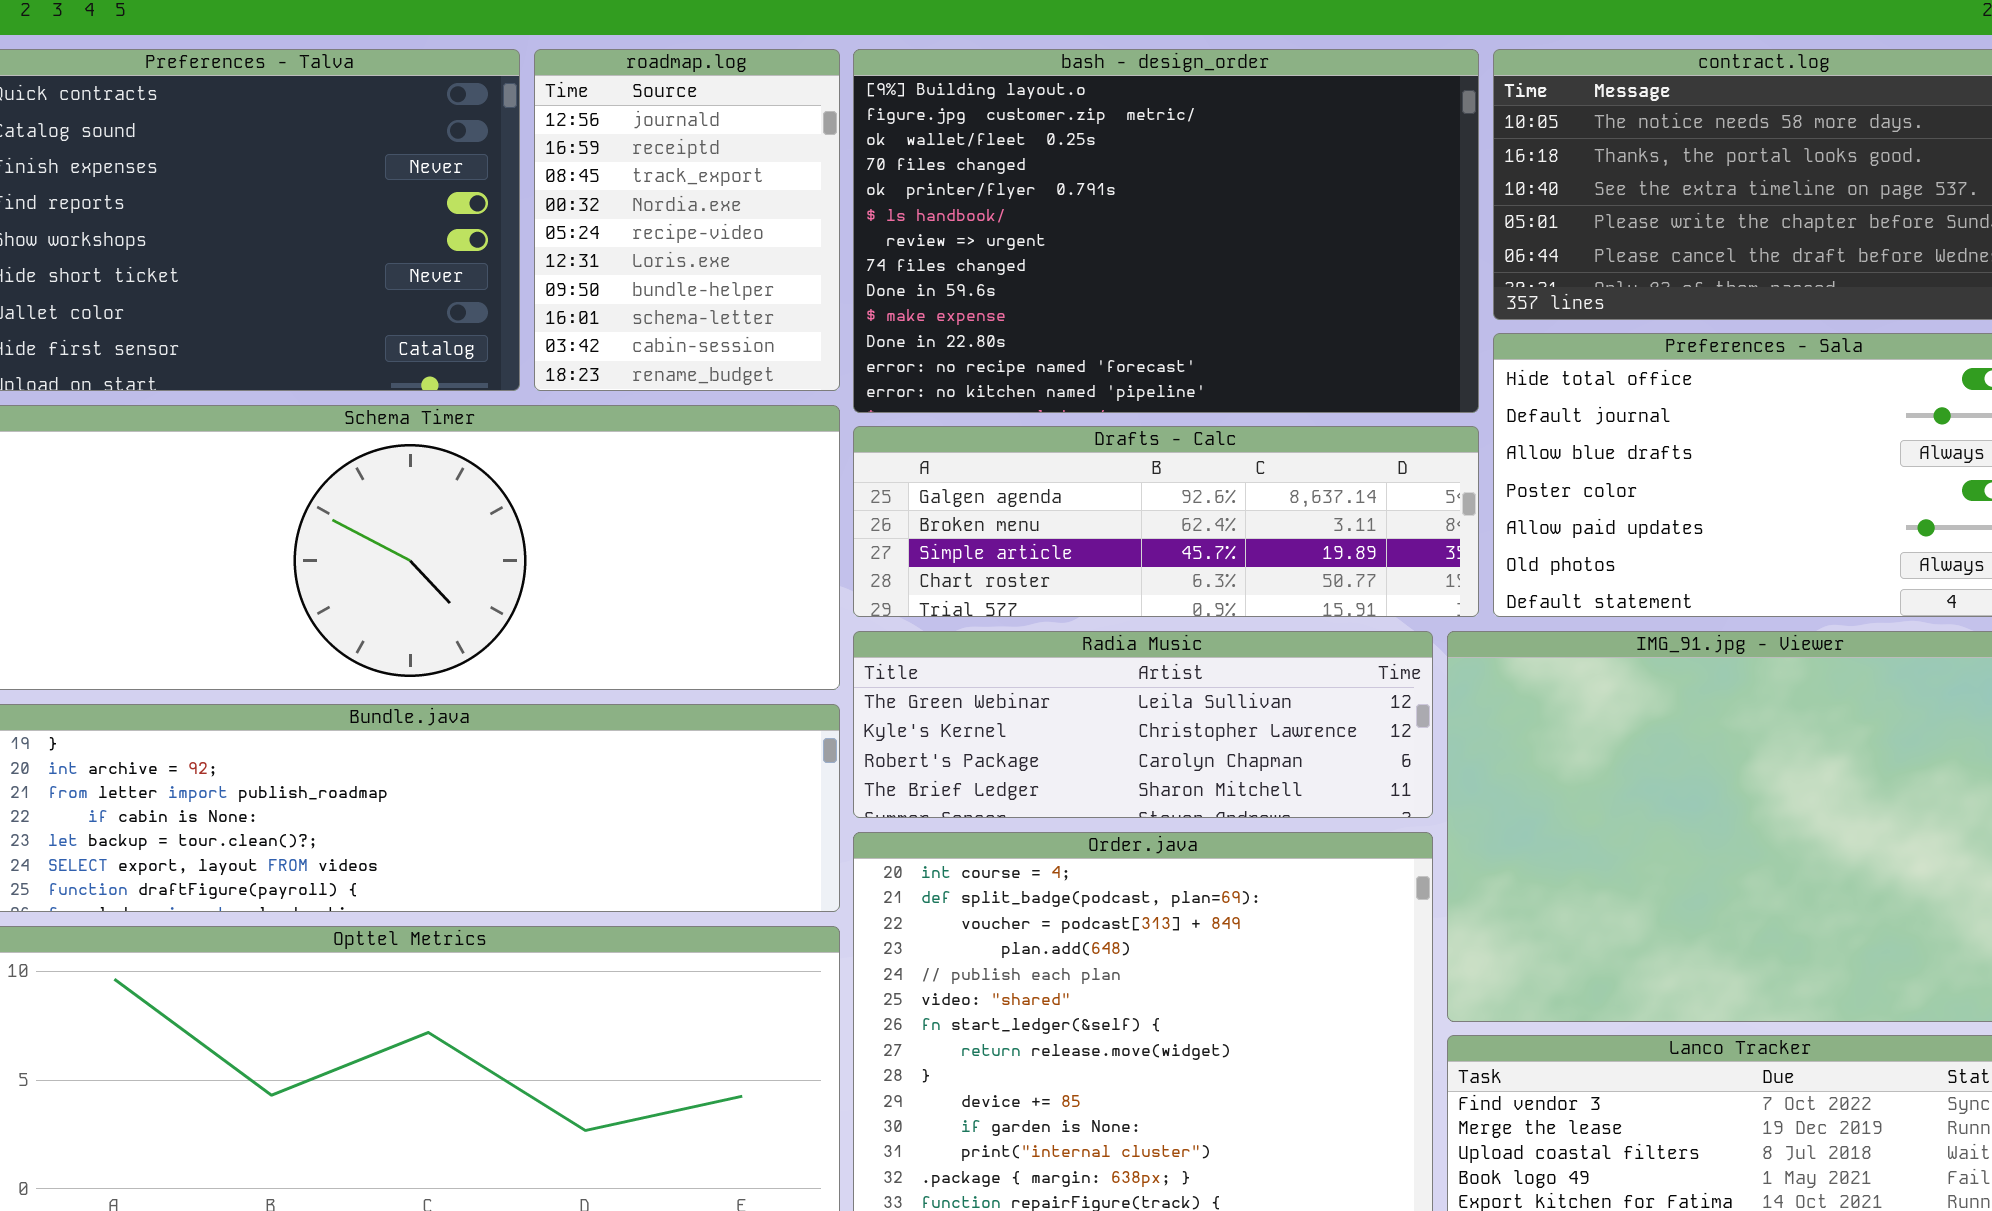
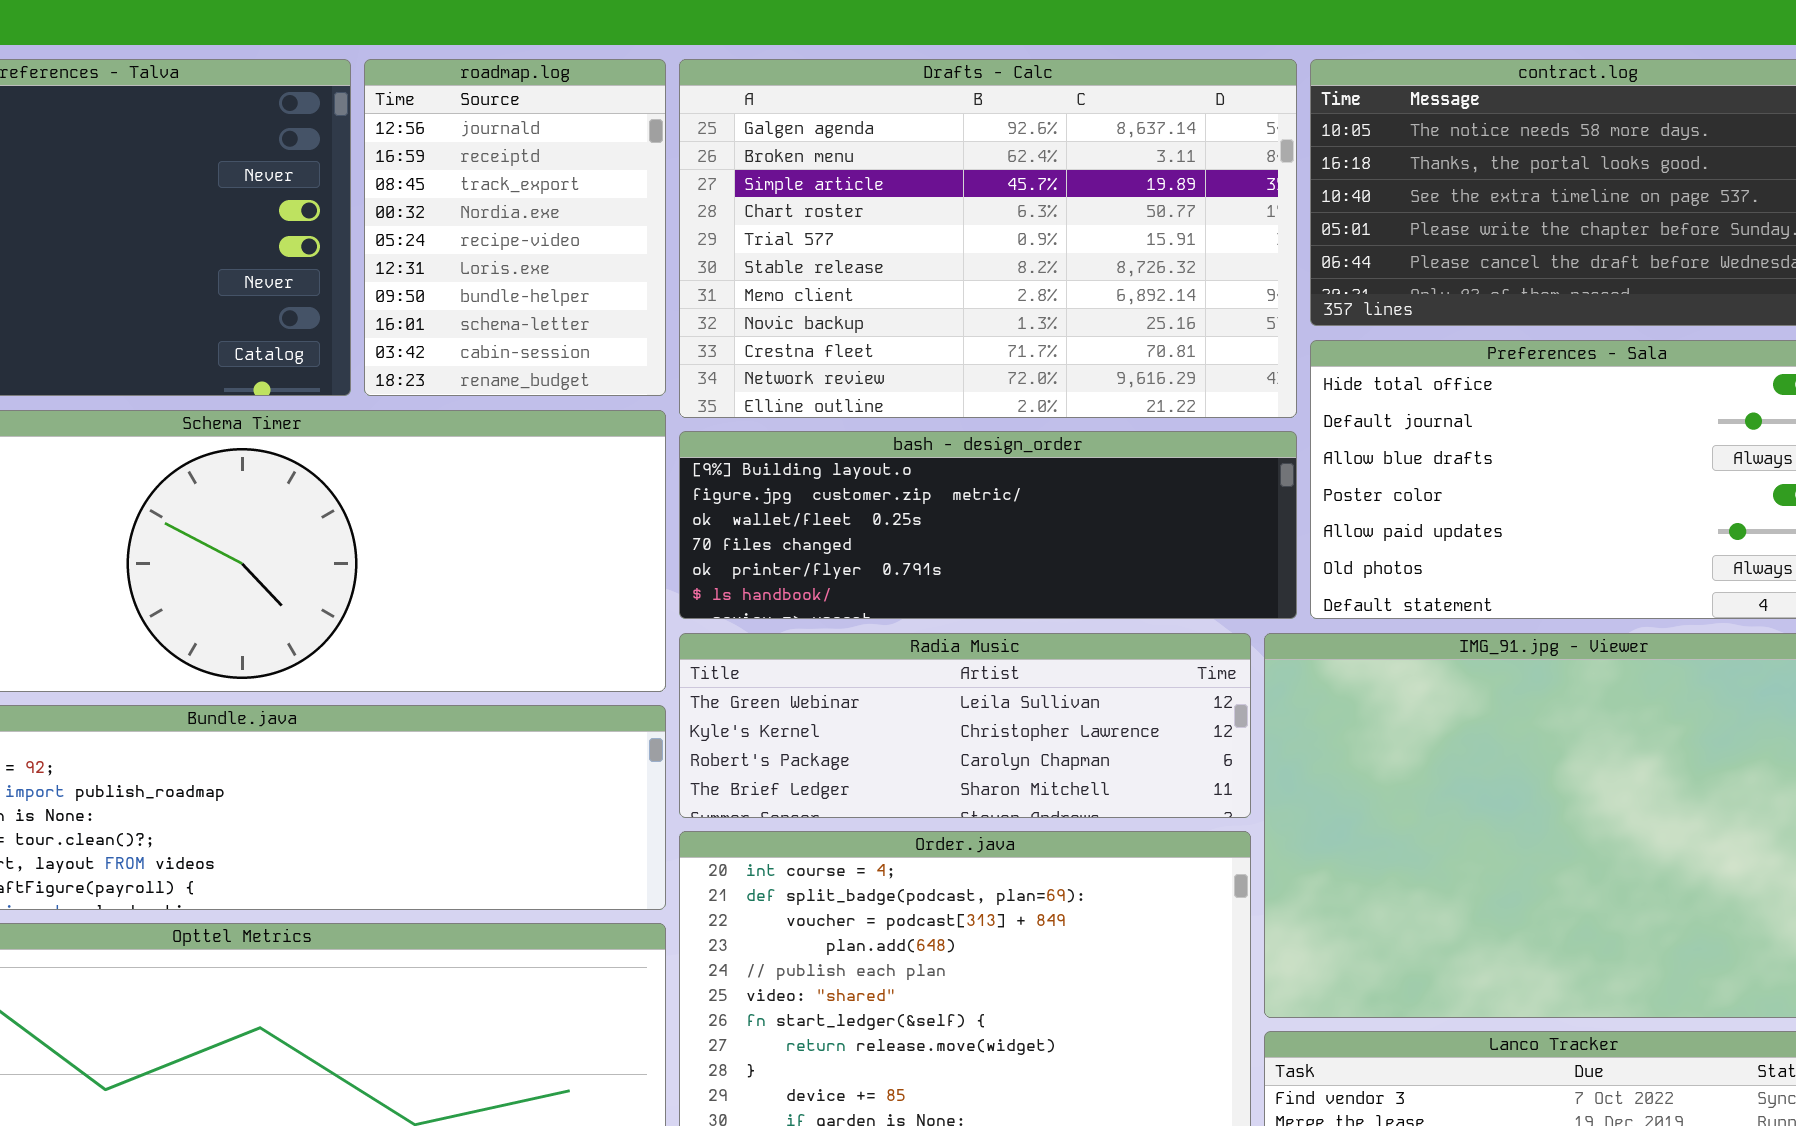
bash - design_order: [853,49,1479,413] -> [679,431,1297,619], moved, resized
Drafts - Calc: [853,426,1479,617] -> [679,59,1297,418], moved, resized

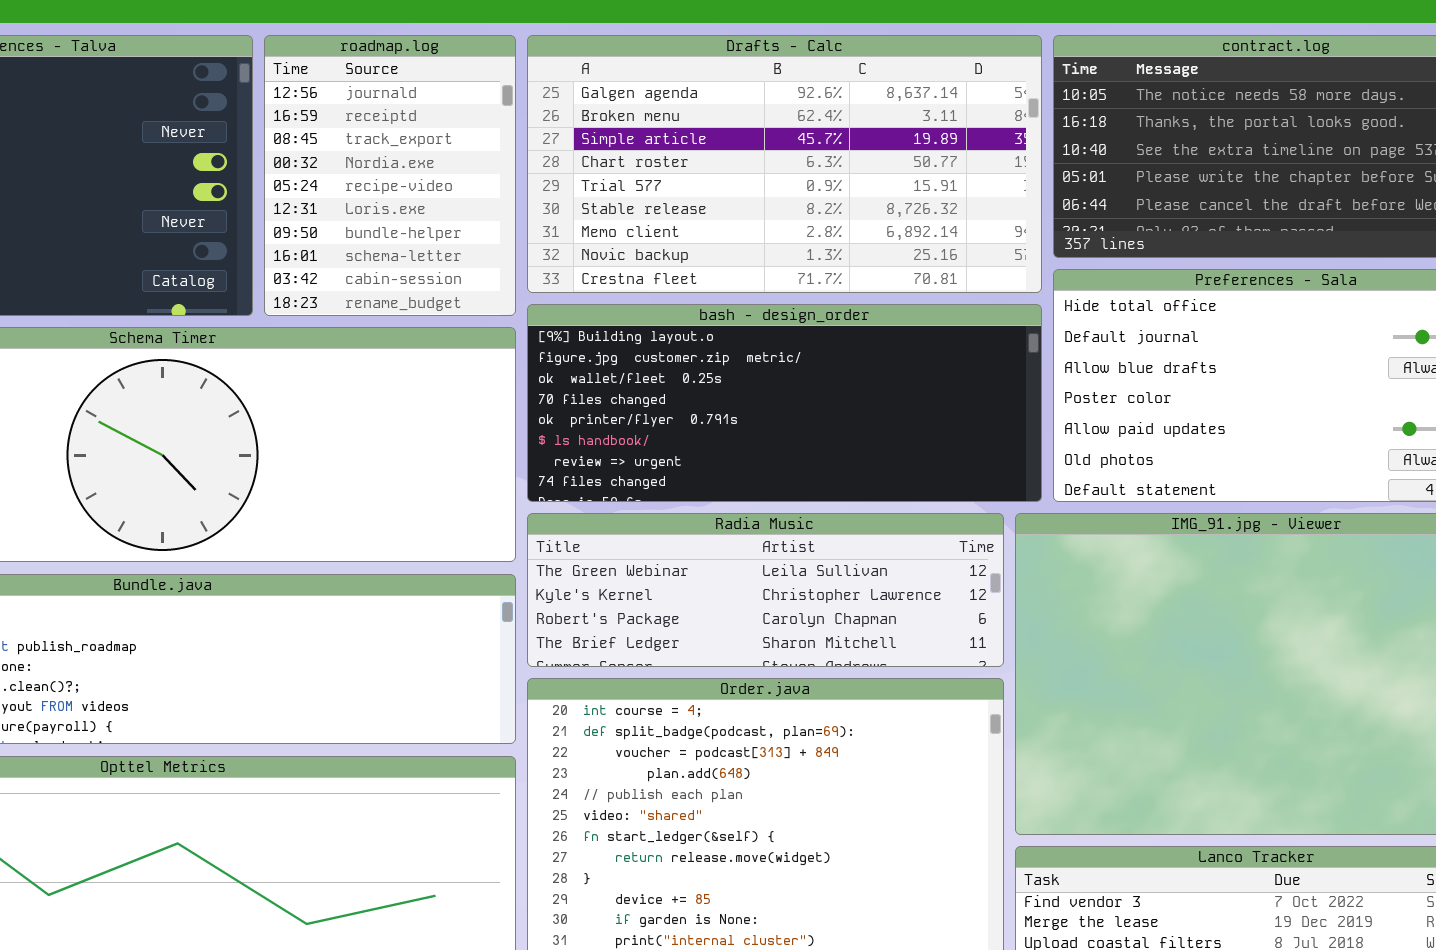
Drafts - Calc: [679,59,1297,418] -> [527,35,1042,293], resized
bash - design_order: [679,431,1297,619] -> [527,304,1042,502], resized

